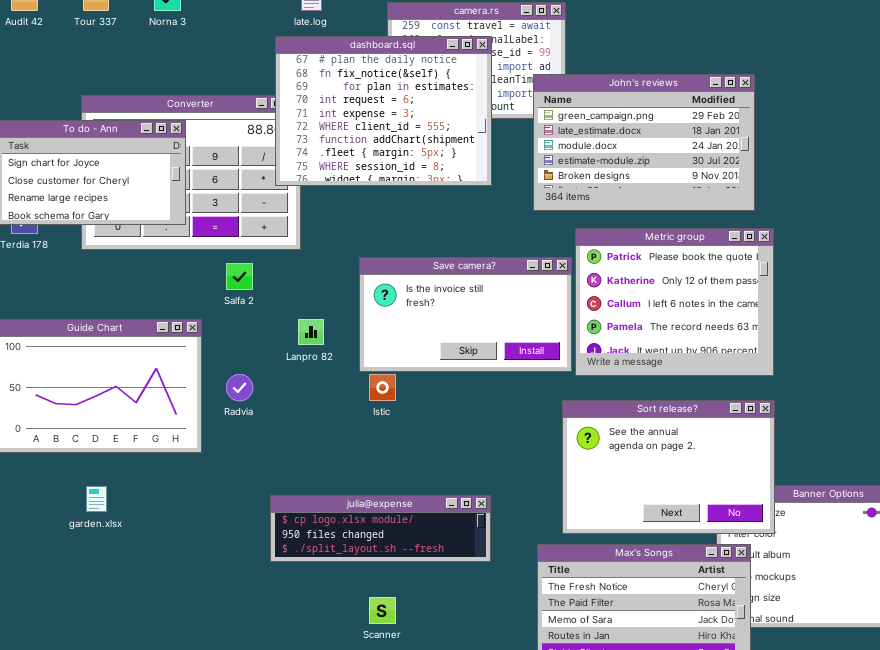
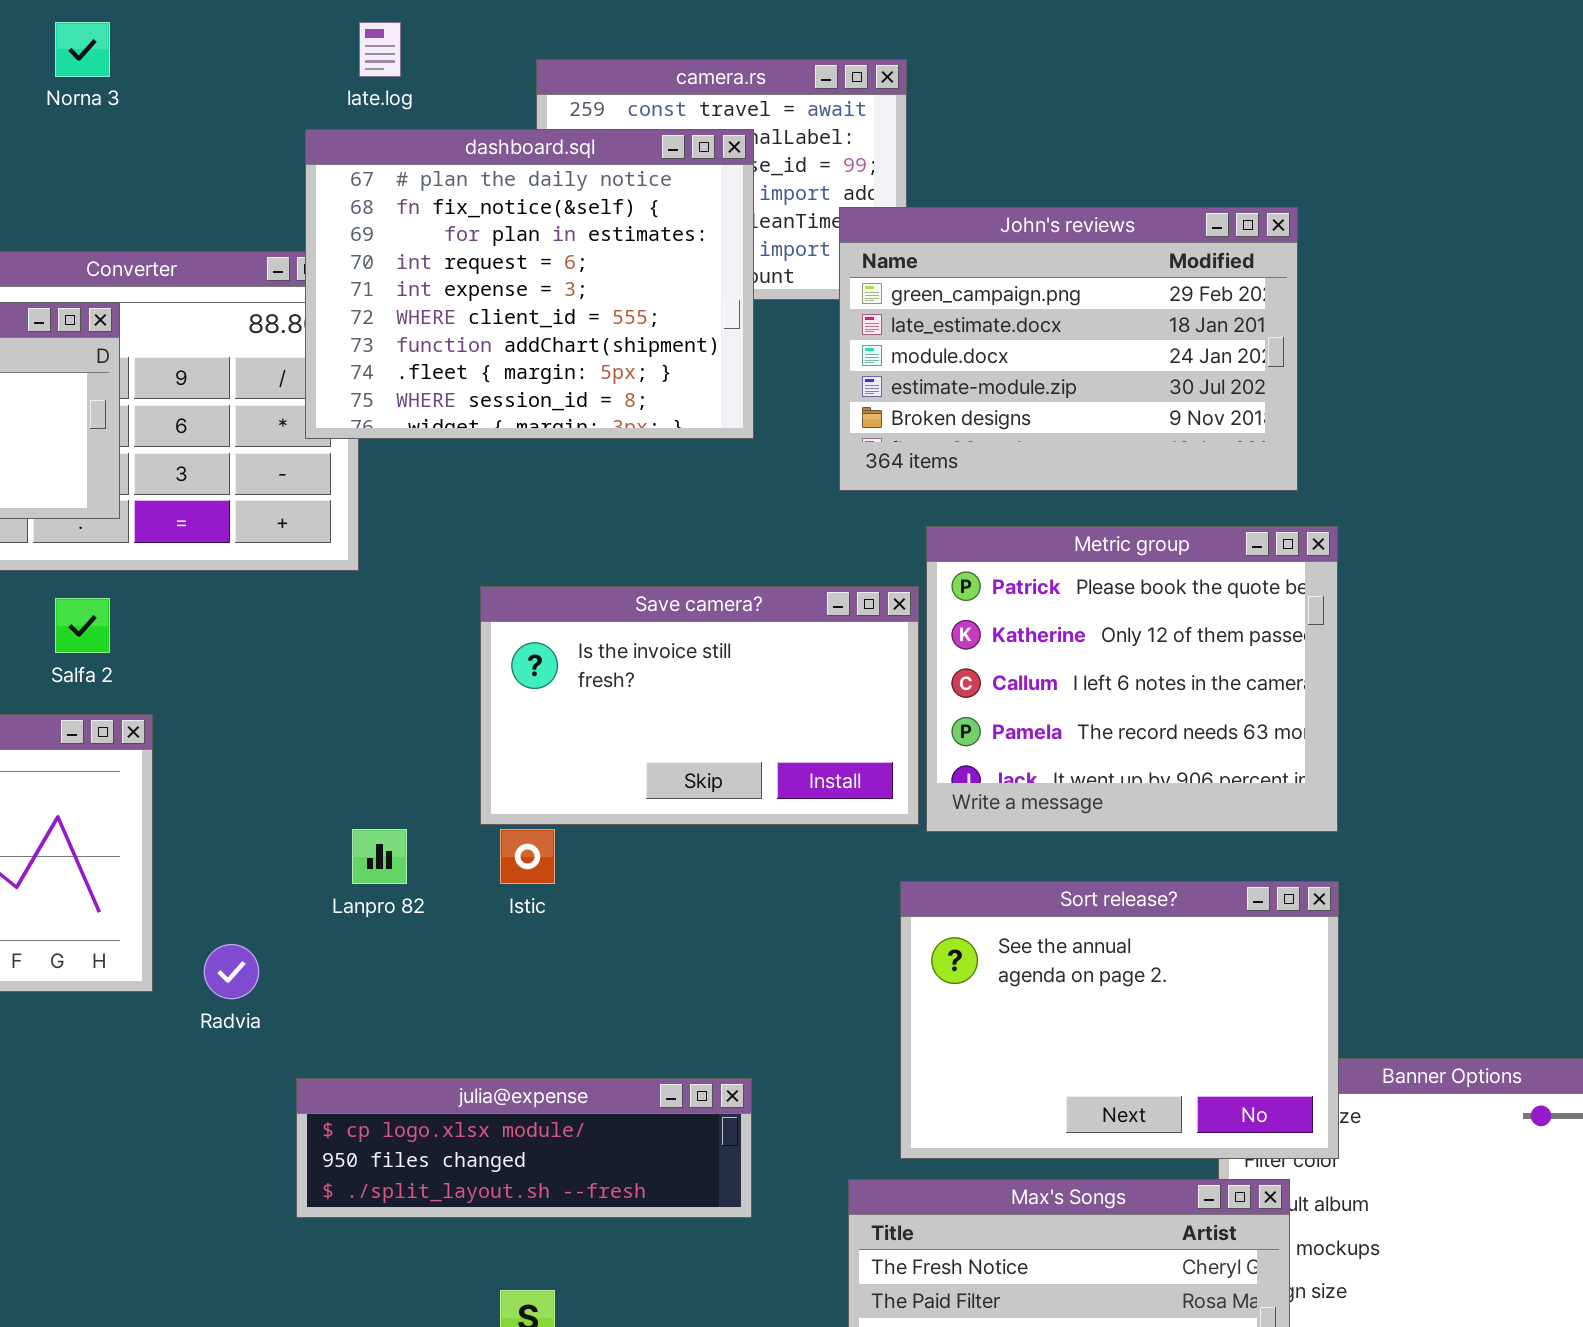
Salfa 2: [226,263,253,290] -> [55,598,110,653], moved
Lanpro 82: [298,319,324,345] -> [352,829,407,884], moved
Radvia: [226,374,253,401] -> [204,944,259,999], moved

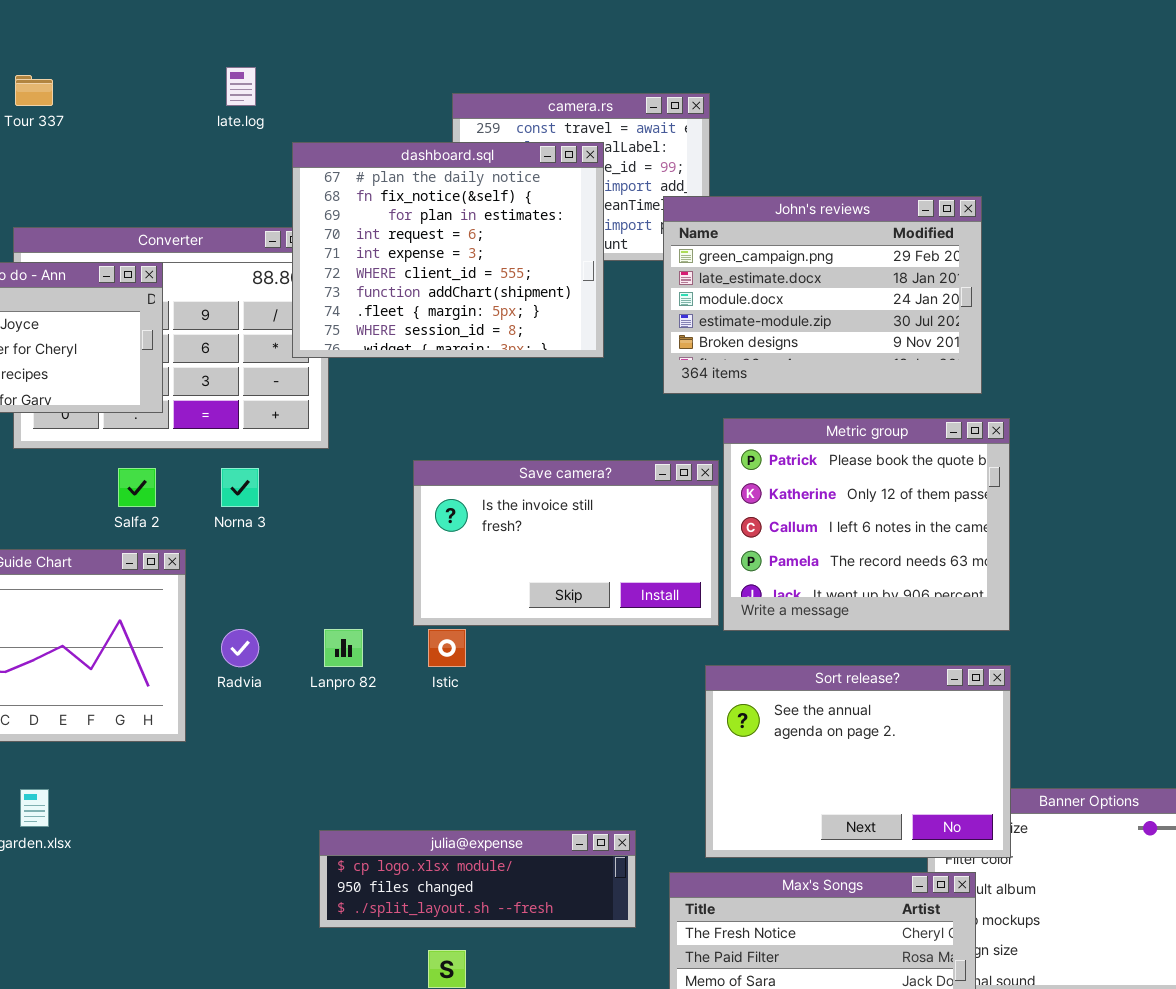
Norna 3: [55,22,110,77] -> [221,468,259,507], moved
late.log: [359,22,401,77] -> [226,67,256,106], moved
Radvia: [204,944,259,999] -> [221,629,259,667], moved
julia@expense: [296,1078,752,1218] -> [319,830,636,928], moved

